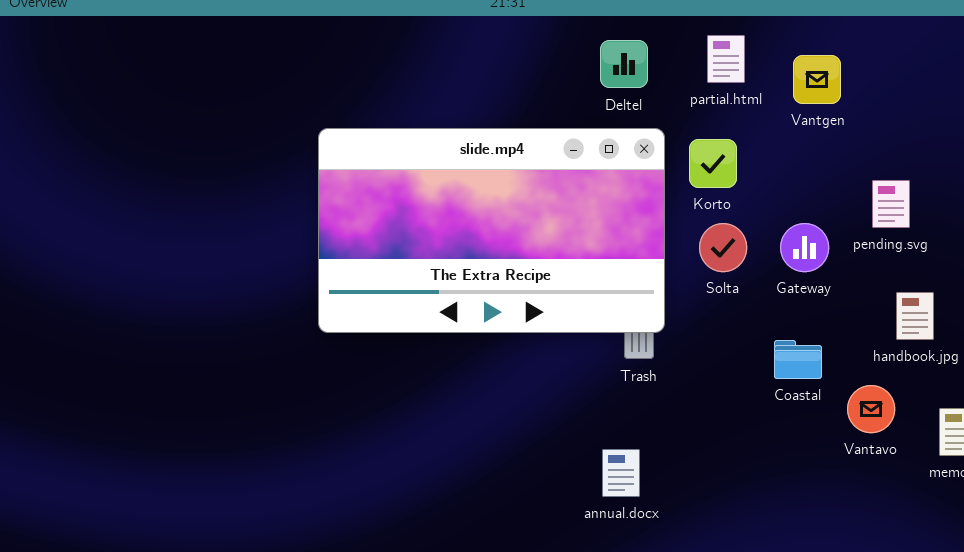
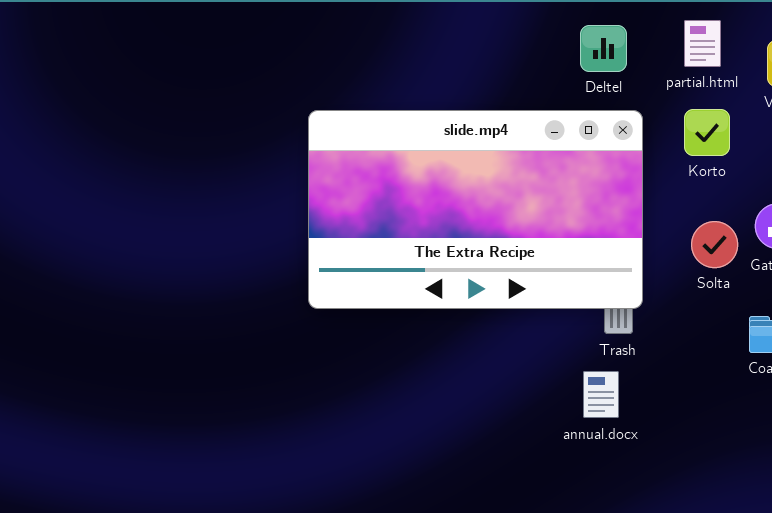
Korto: [689,139,737,188] -> [684,109,730,156], moved
Solta: [699,223,747,272] -> [691,221,738,268], moved
annual.docx: [602,449,640,497] -> [583,371,619,418], moved

